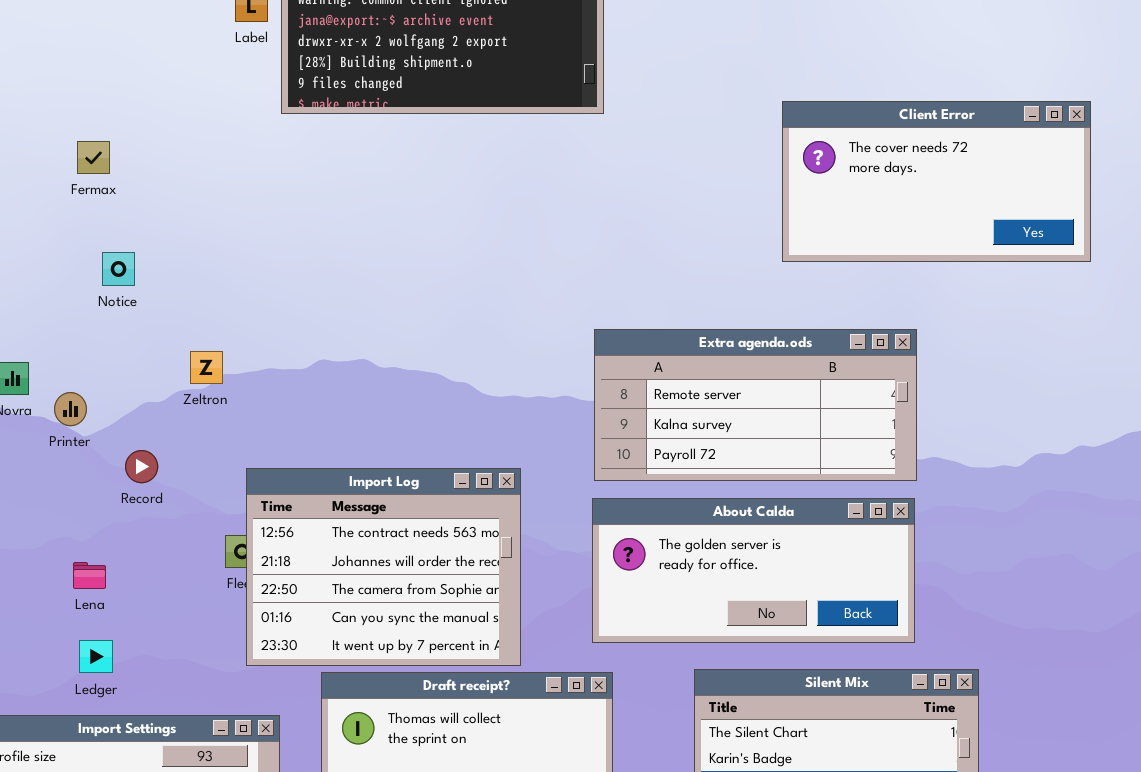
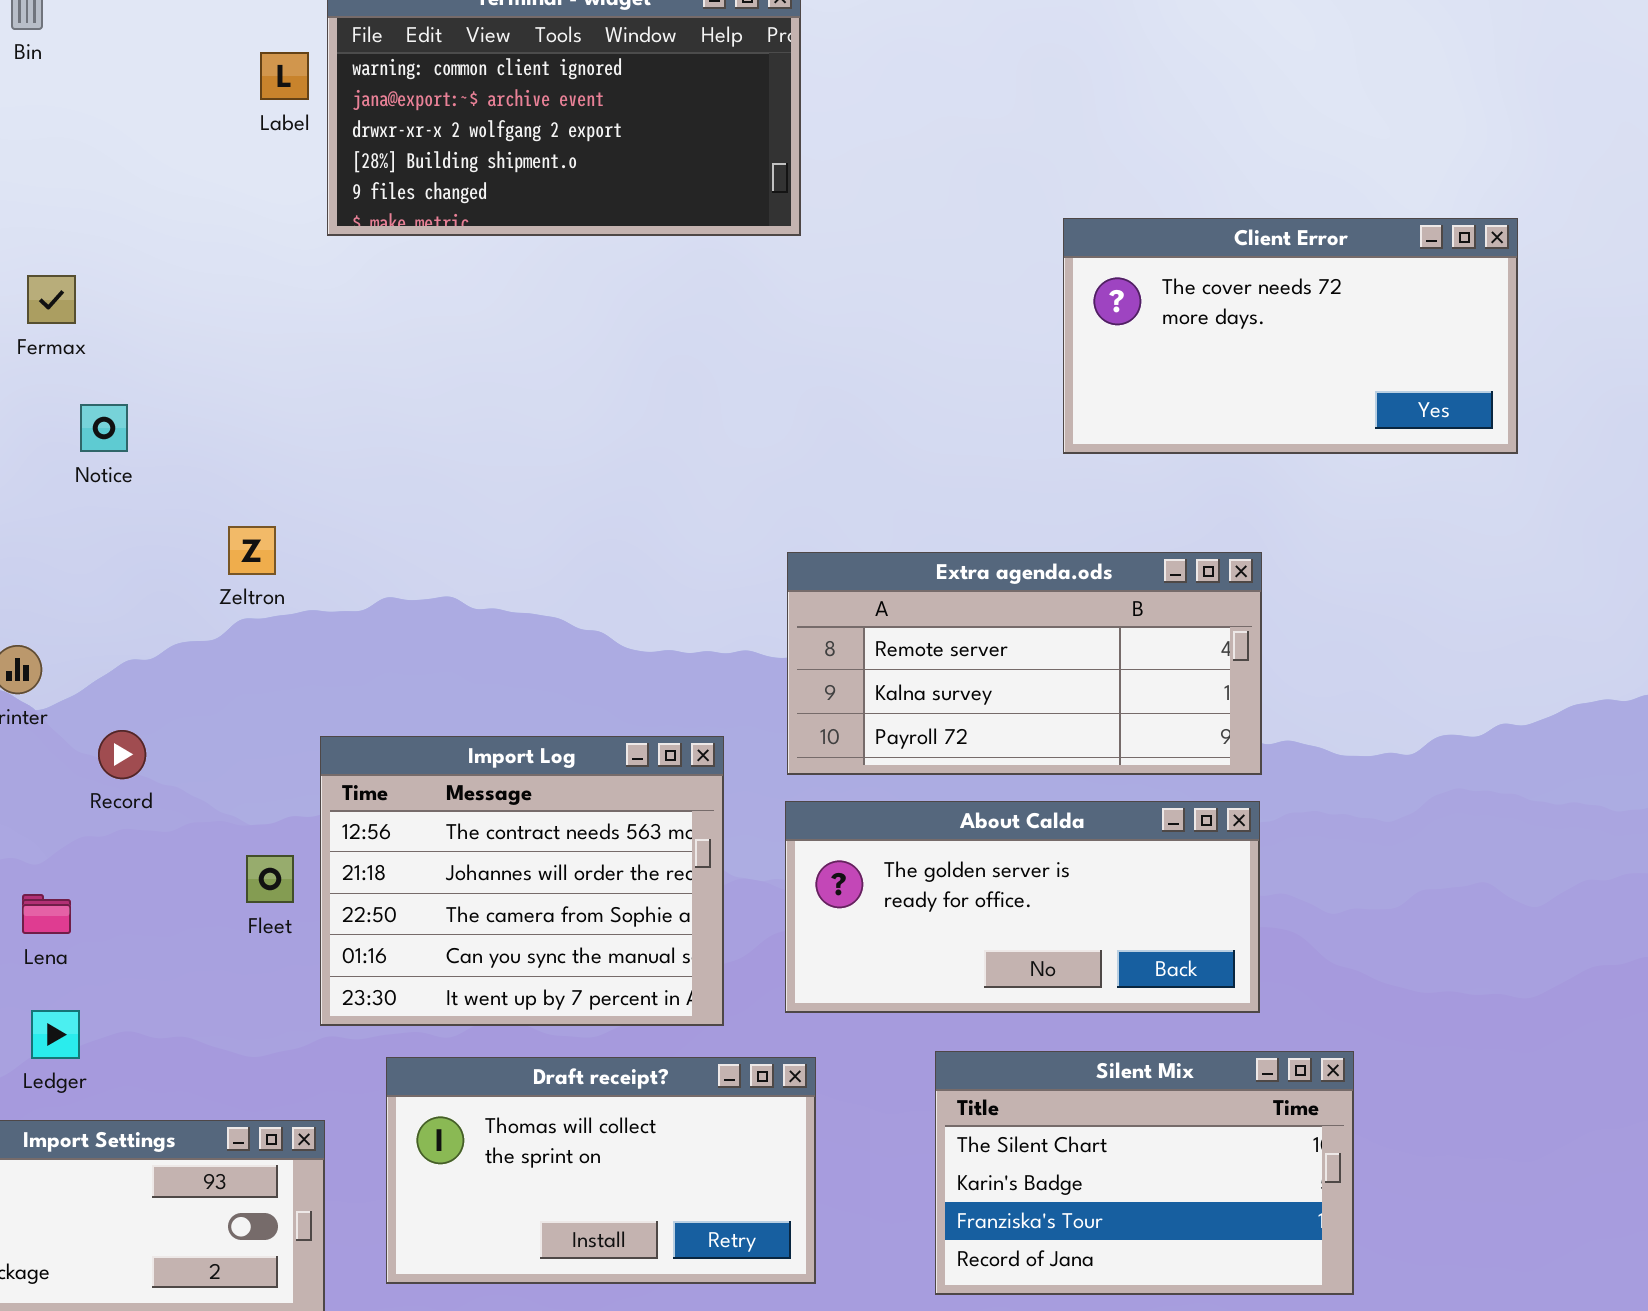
Notice: [102,252,135,286] -> [80,404,128,452], moved
Zeltron: [190,351,223,384] -> [228,526,276,575], moved
Import Log: [246,468,521,666] -> [320,736,724,1026], moved

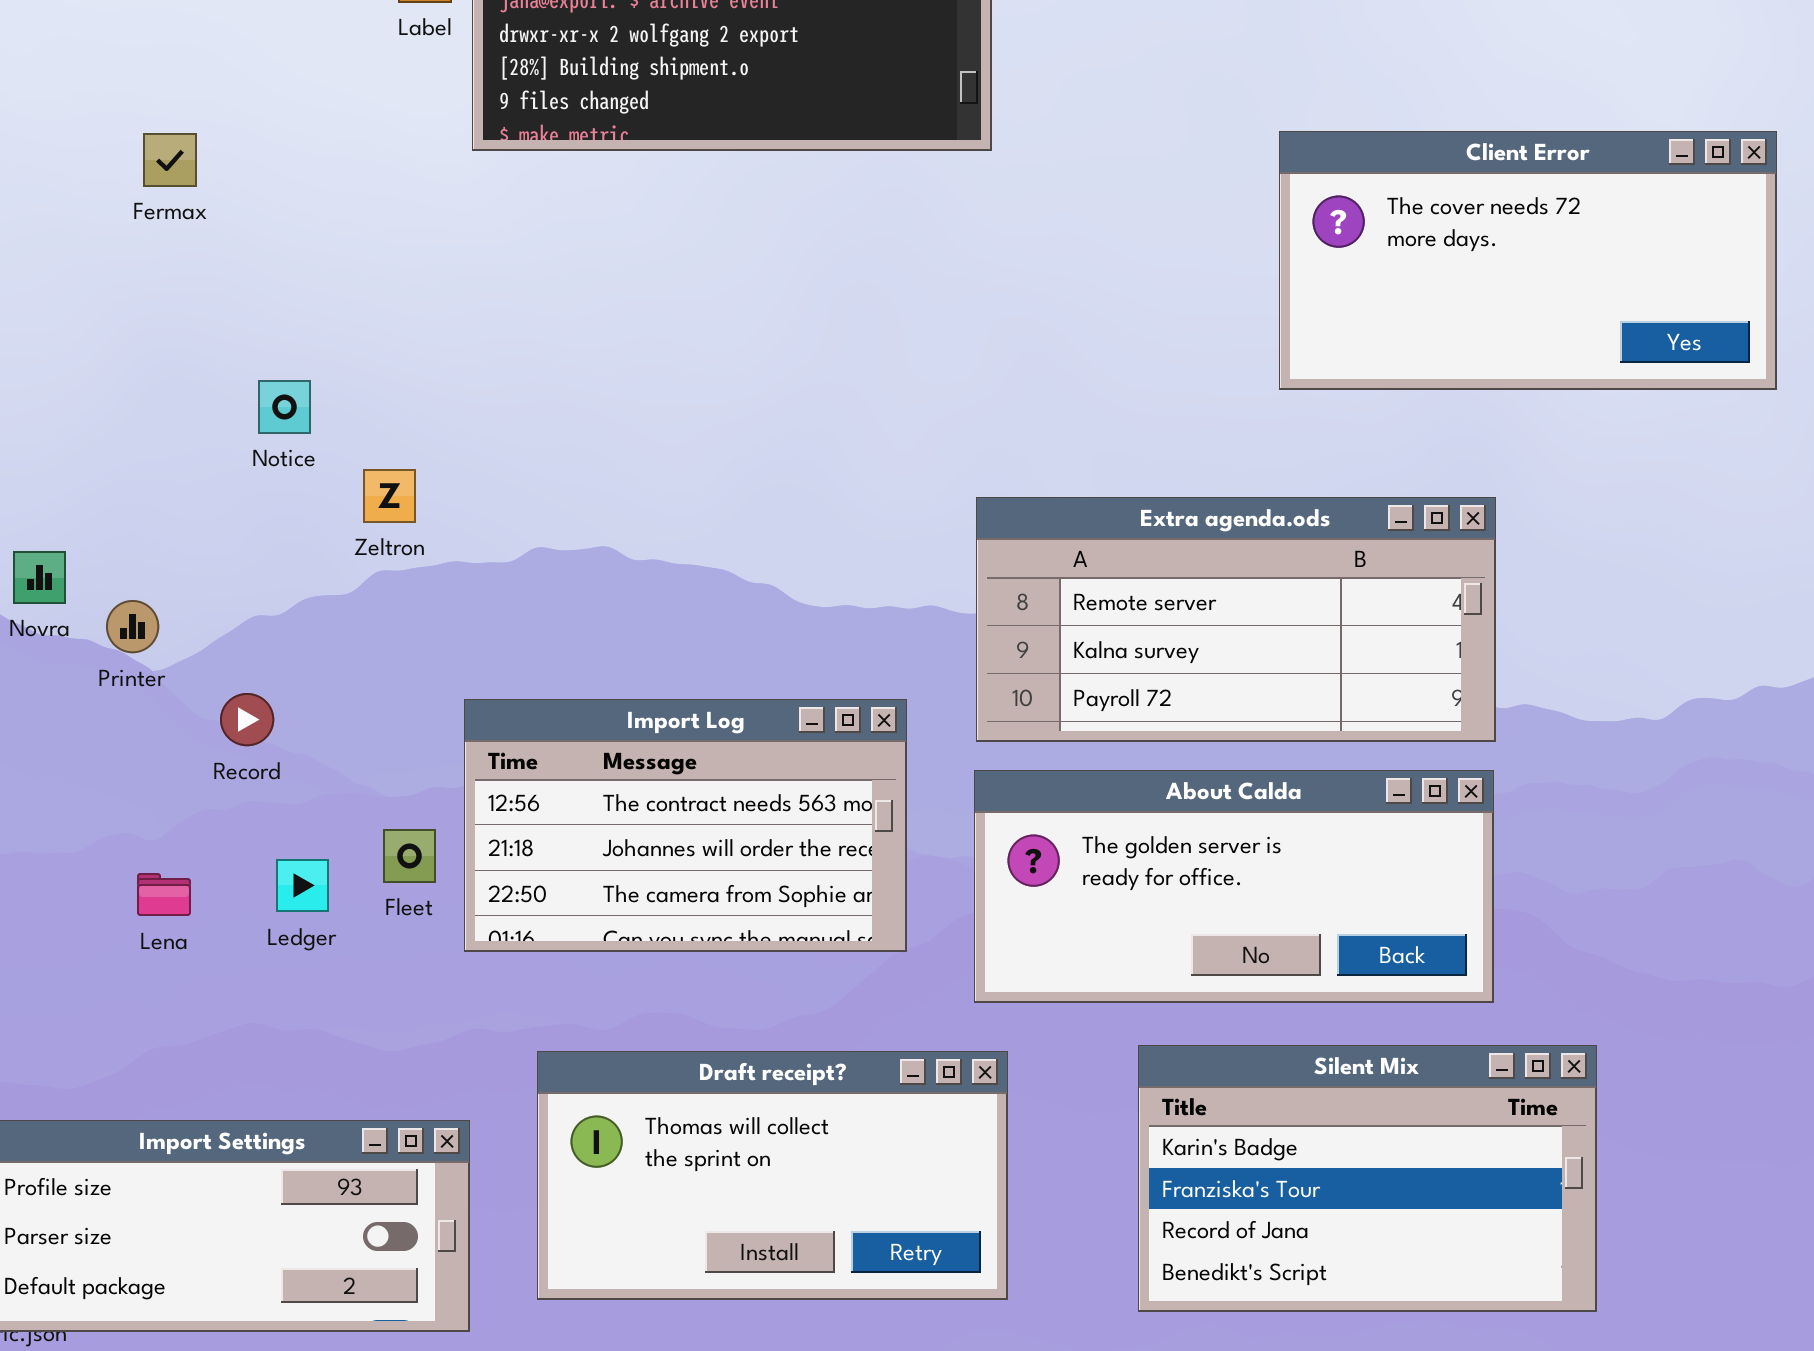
Fermax: [27,275,76,324] -> [143,133,197,187], moved
Notice: [80,404,128,452] -> [258,380,311,434], moved
Import Log: [320,736,724,1026] -> [464,699,907,952], resized
Ledger: [31,1010,80,1059] -> [276,859,329,912], moved
Silent Mix: [935,1051,1354,1295] -> [1138,1045,1597,1312], scrolled down 1 row

